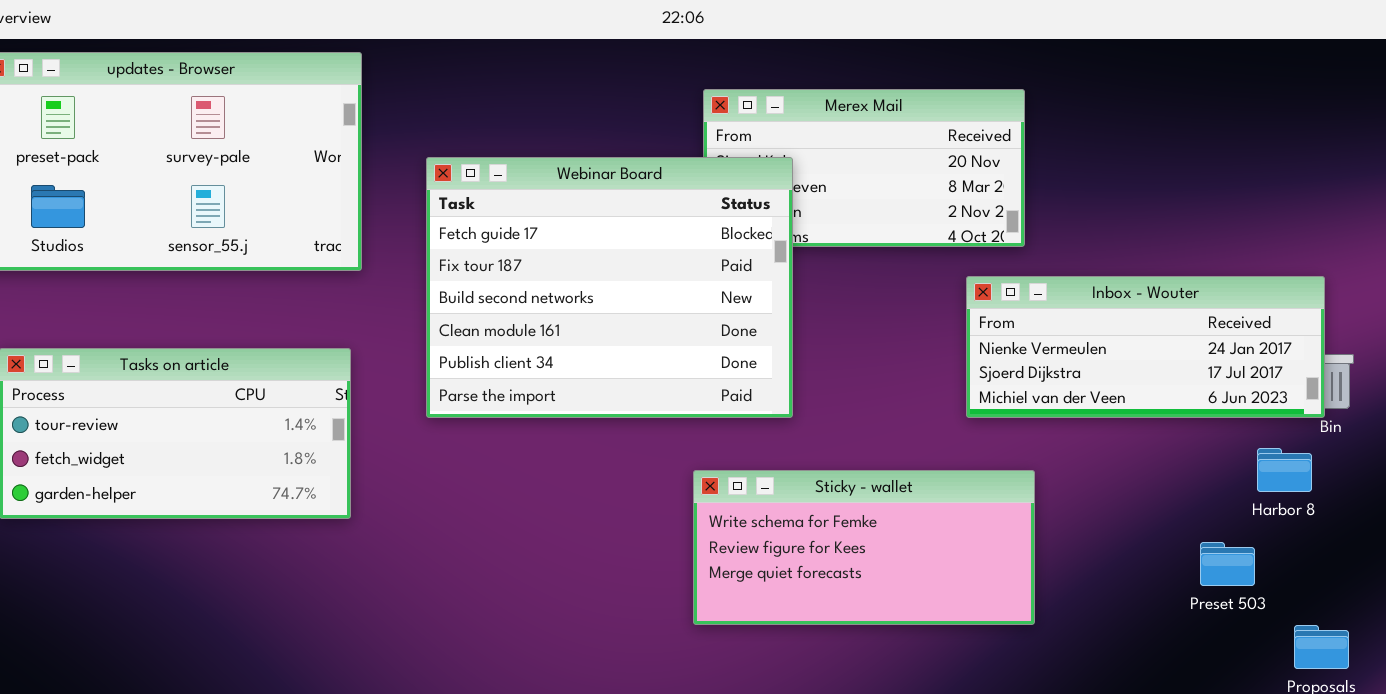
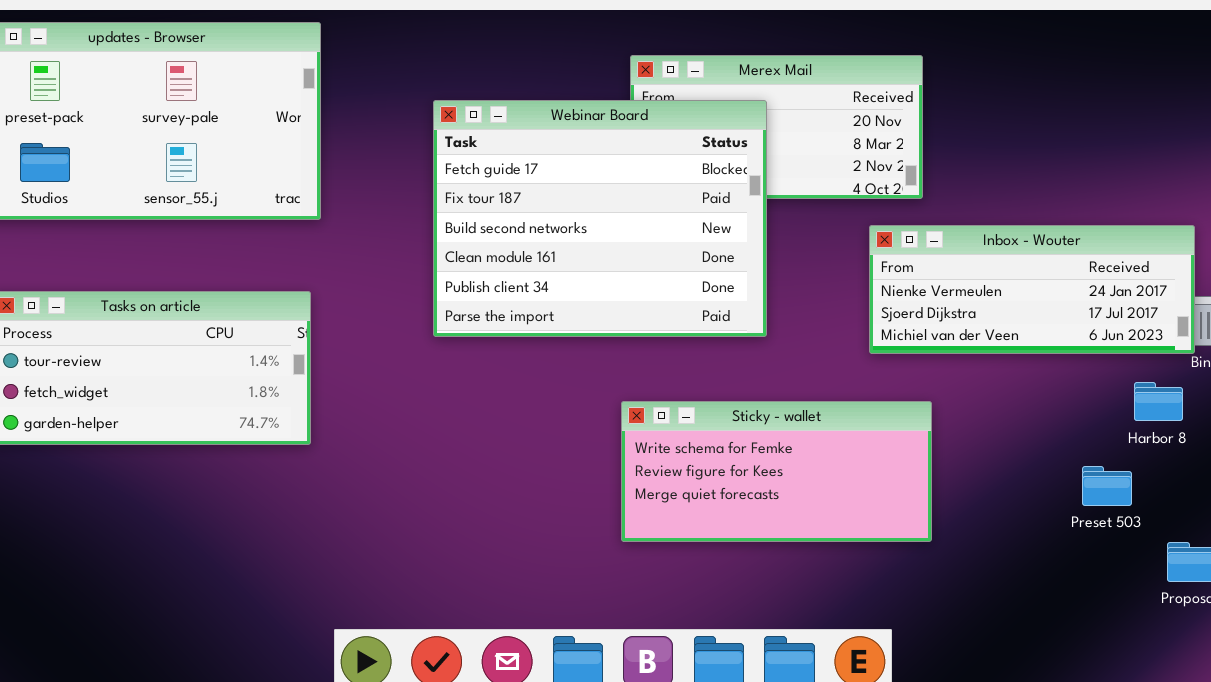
Webinar Board: [426,157,793,418] -> [433,100,767,337], moved

